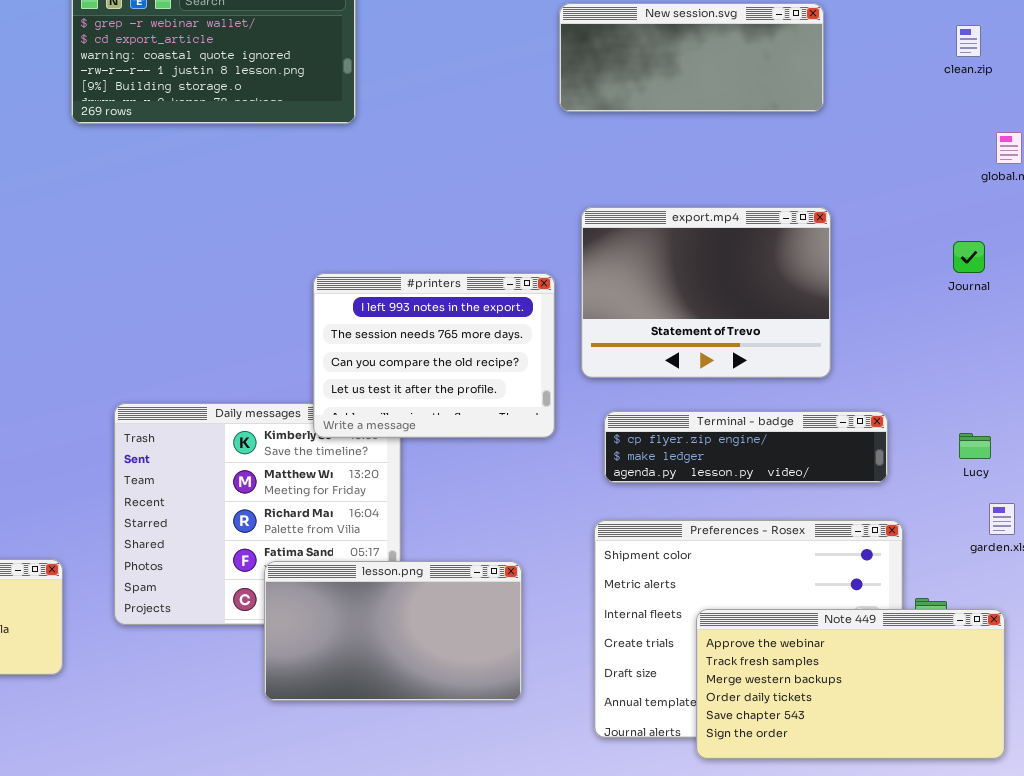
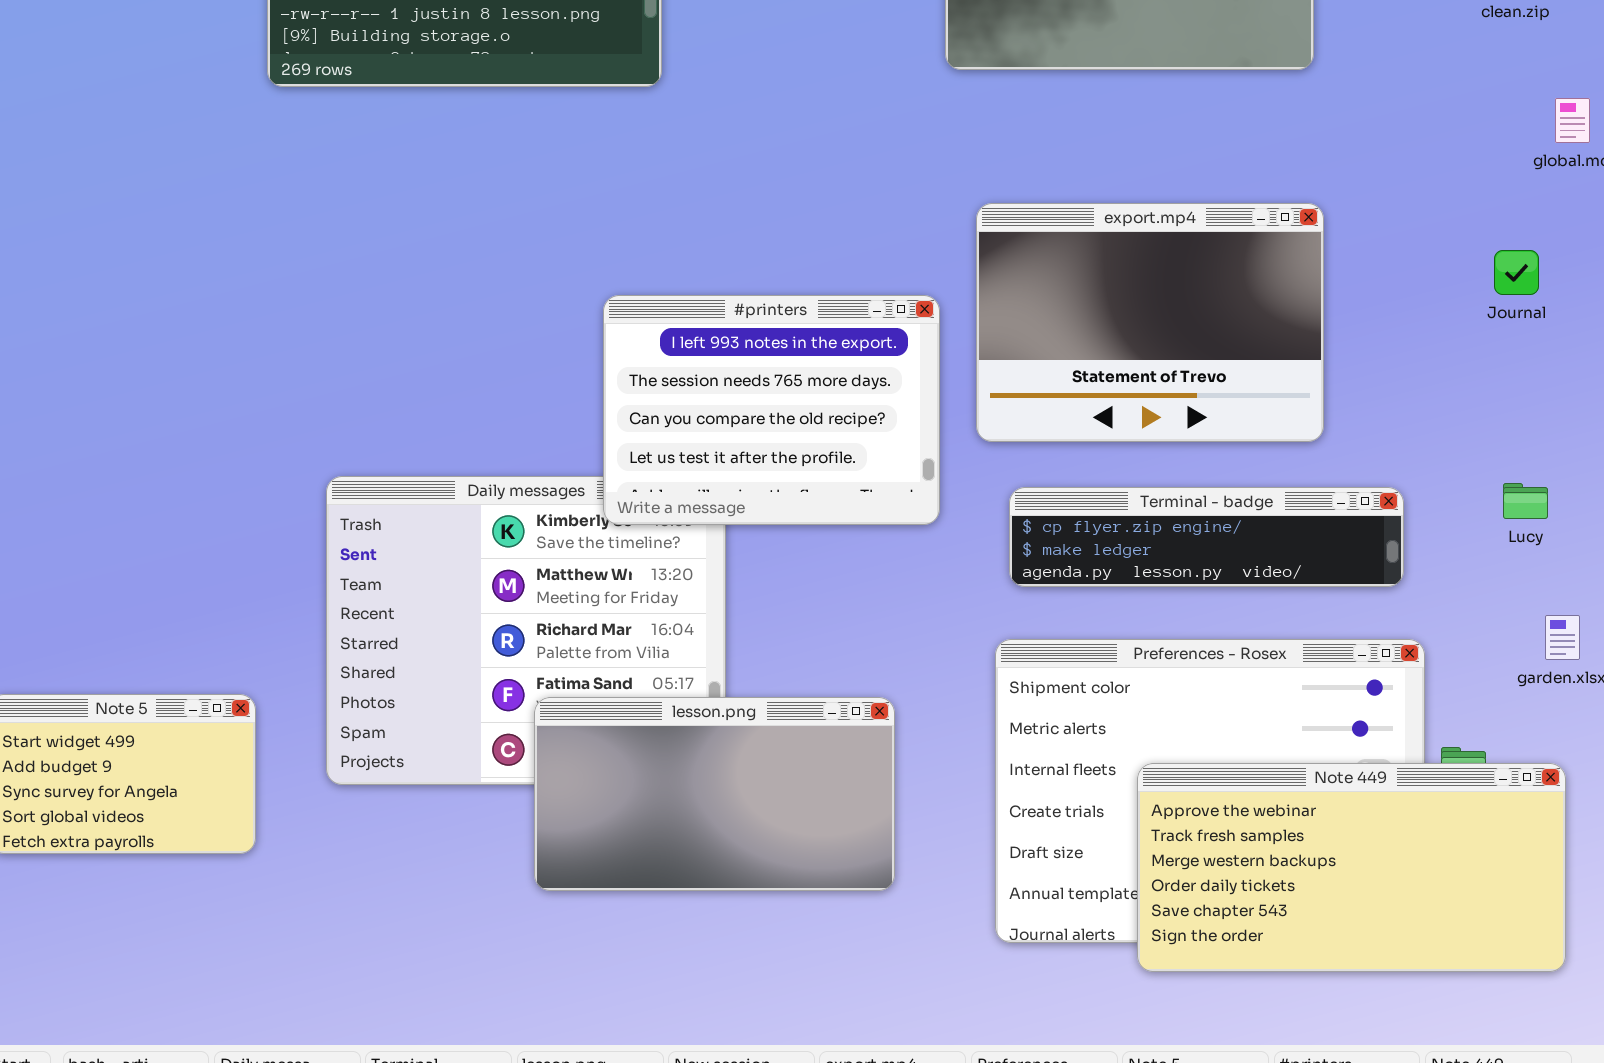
Lucy: [959,433,991,459] -> [1503,483,1548,519], moved

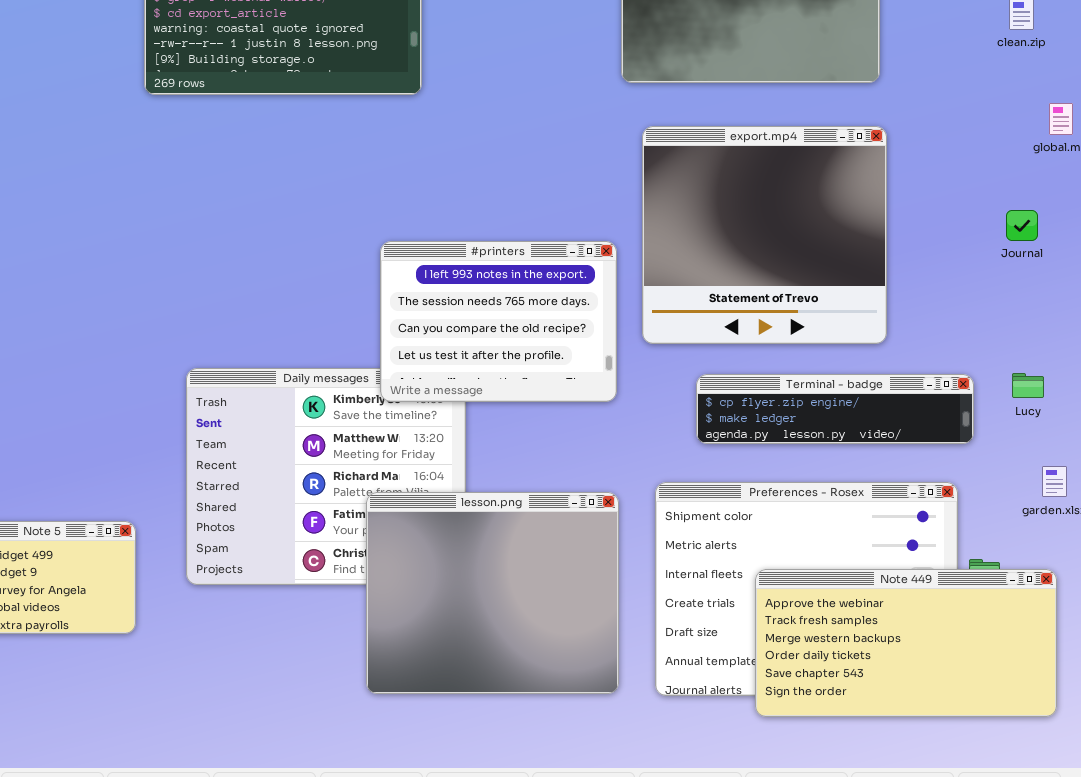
export.mp4: [976,203,1324,442] -> [642,126,887,344], resized
Terminal - badge: [1009,487,1404,587] -> [696,374,974,444], moved
lesson.png: [534,697,895,891] -> [366,492,619,694], moved, resized

